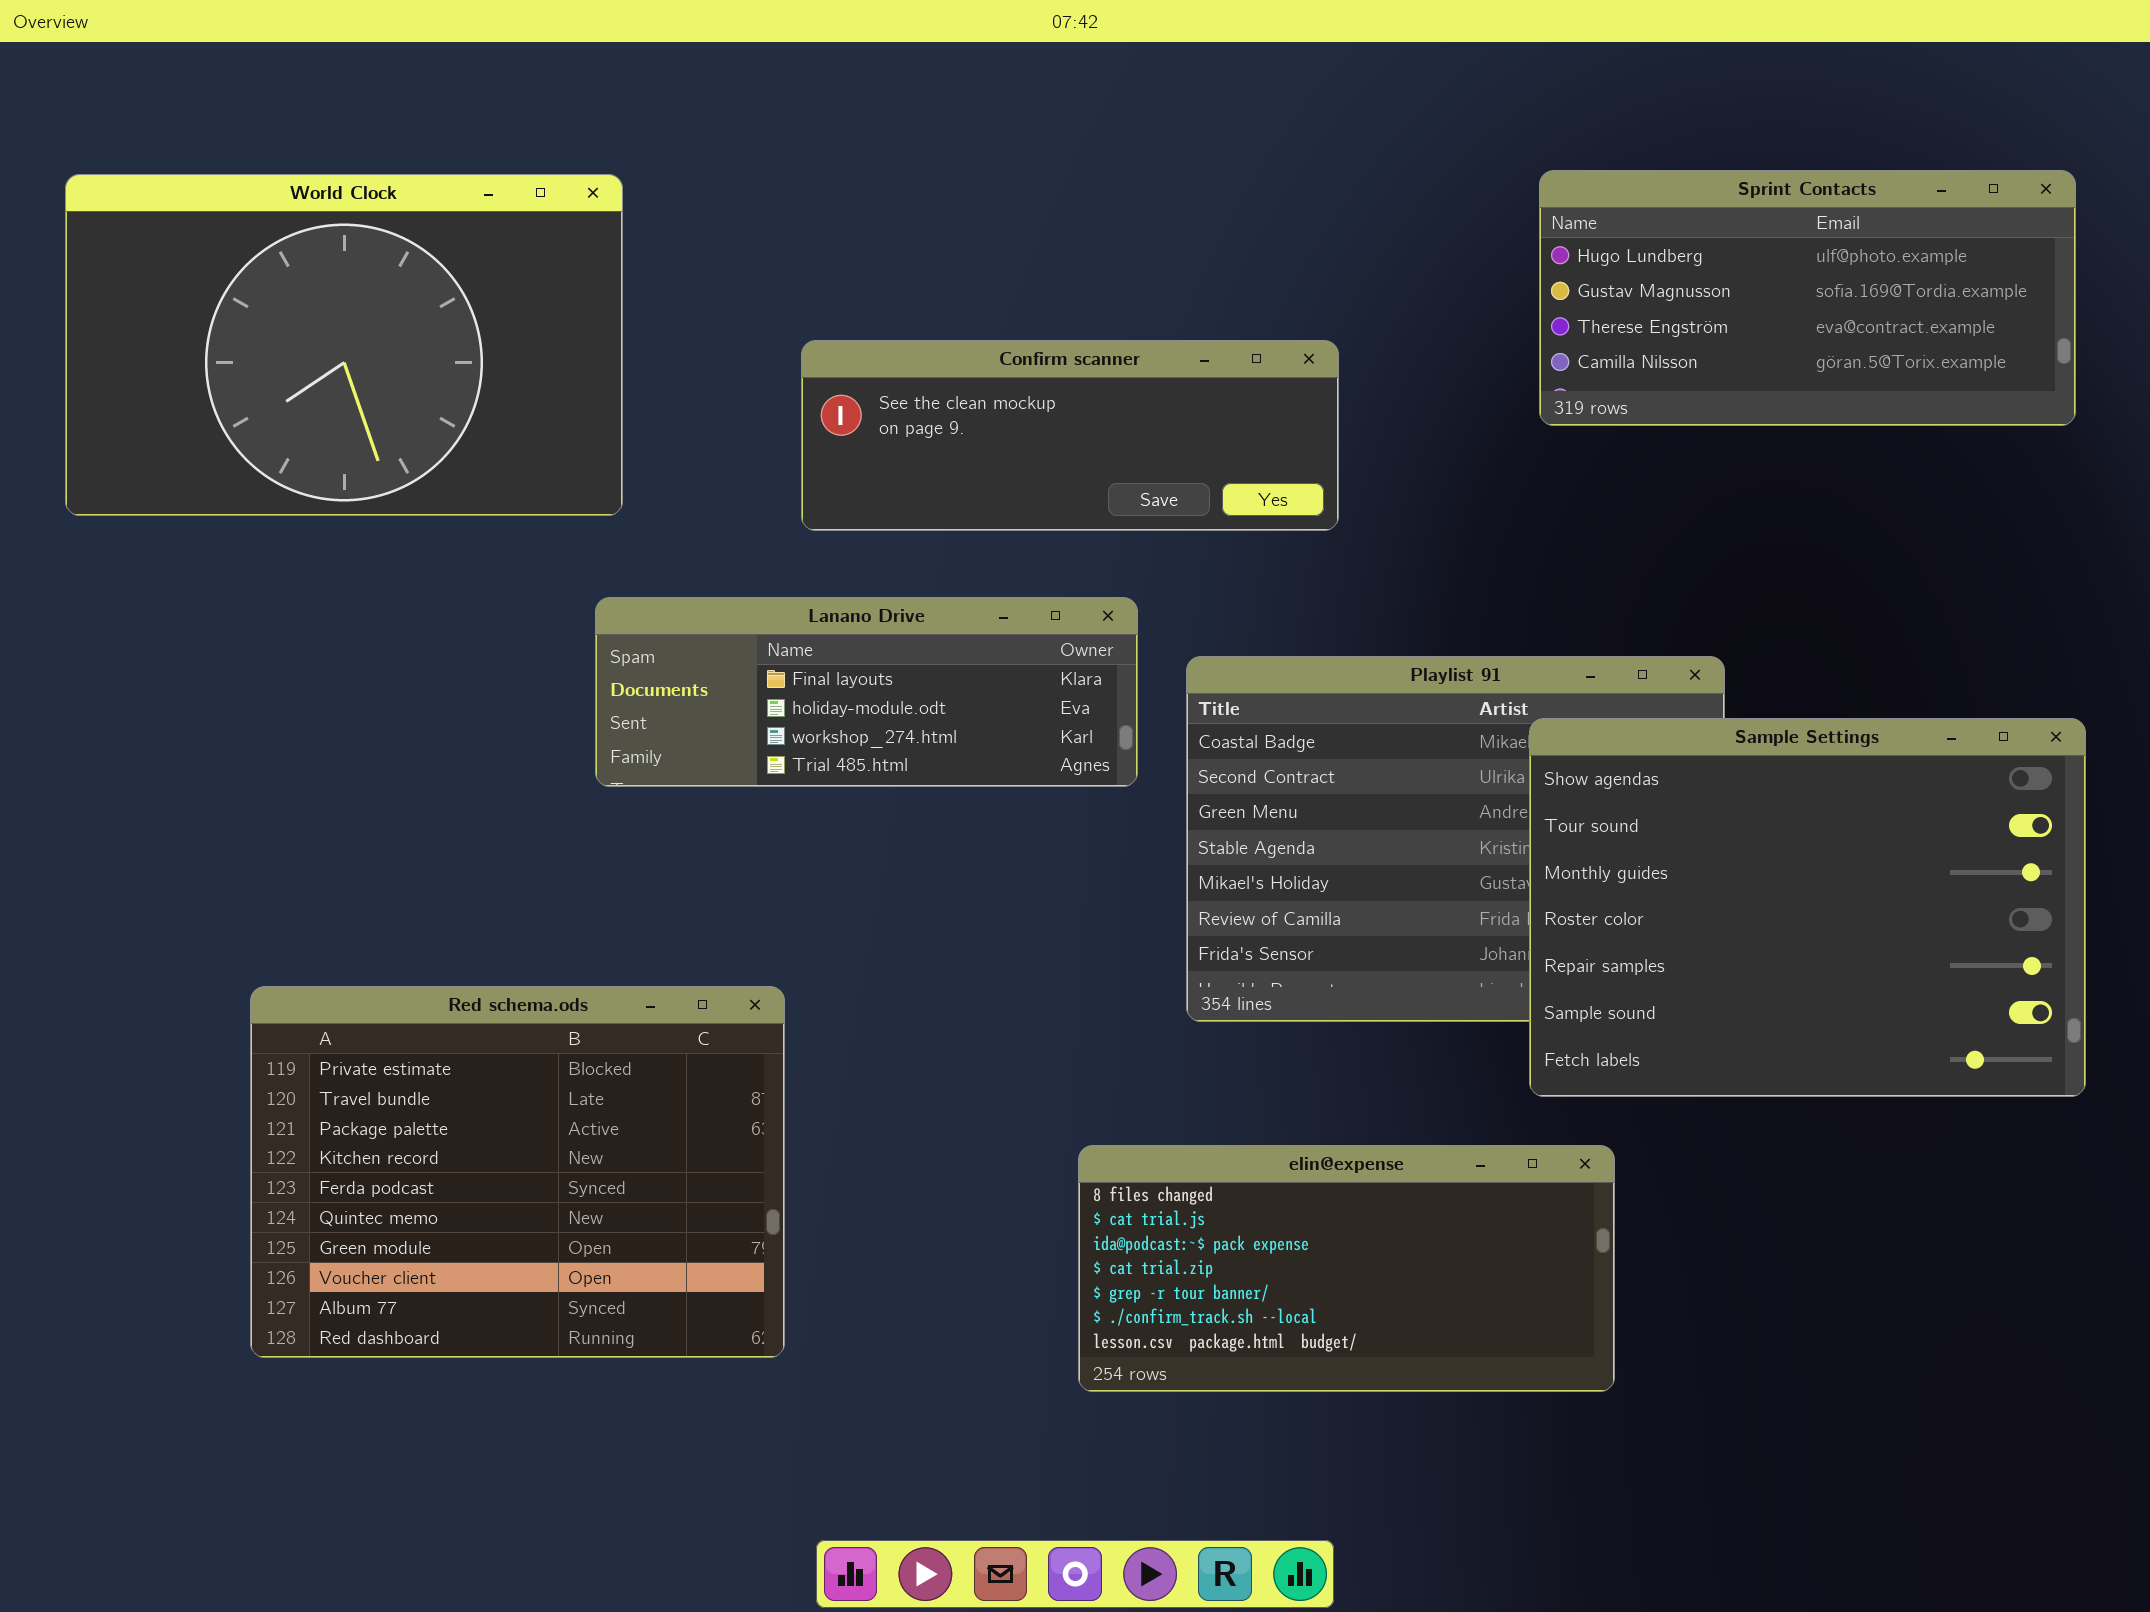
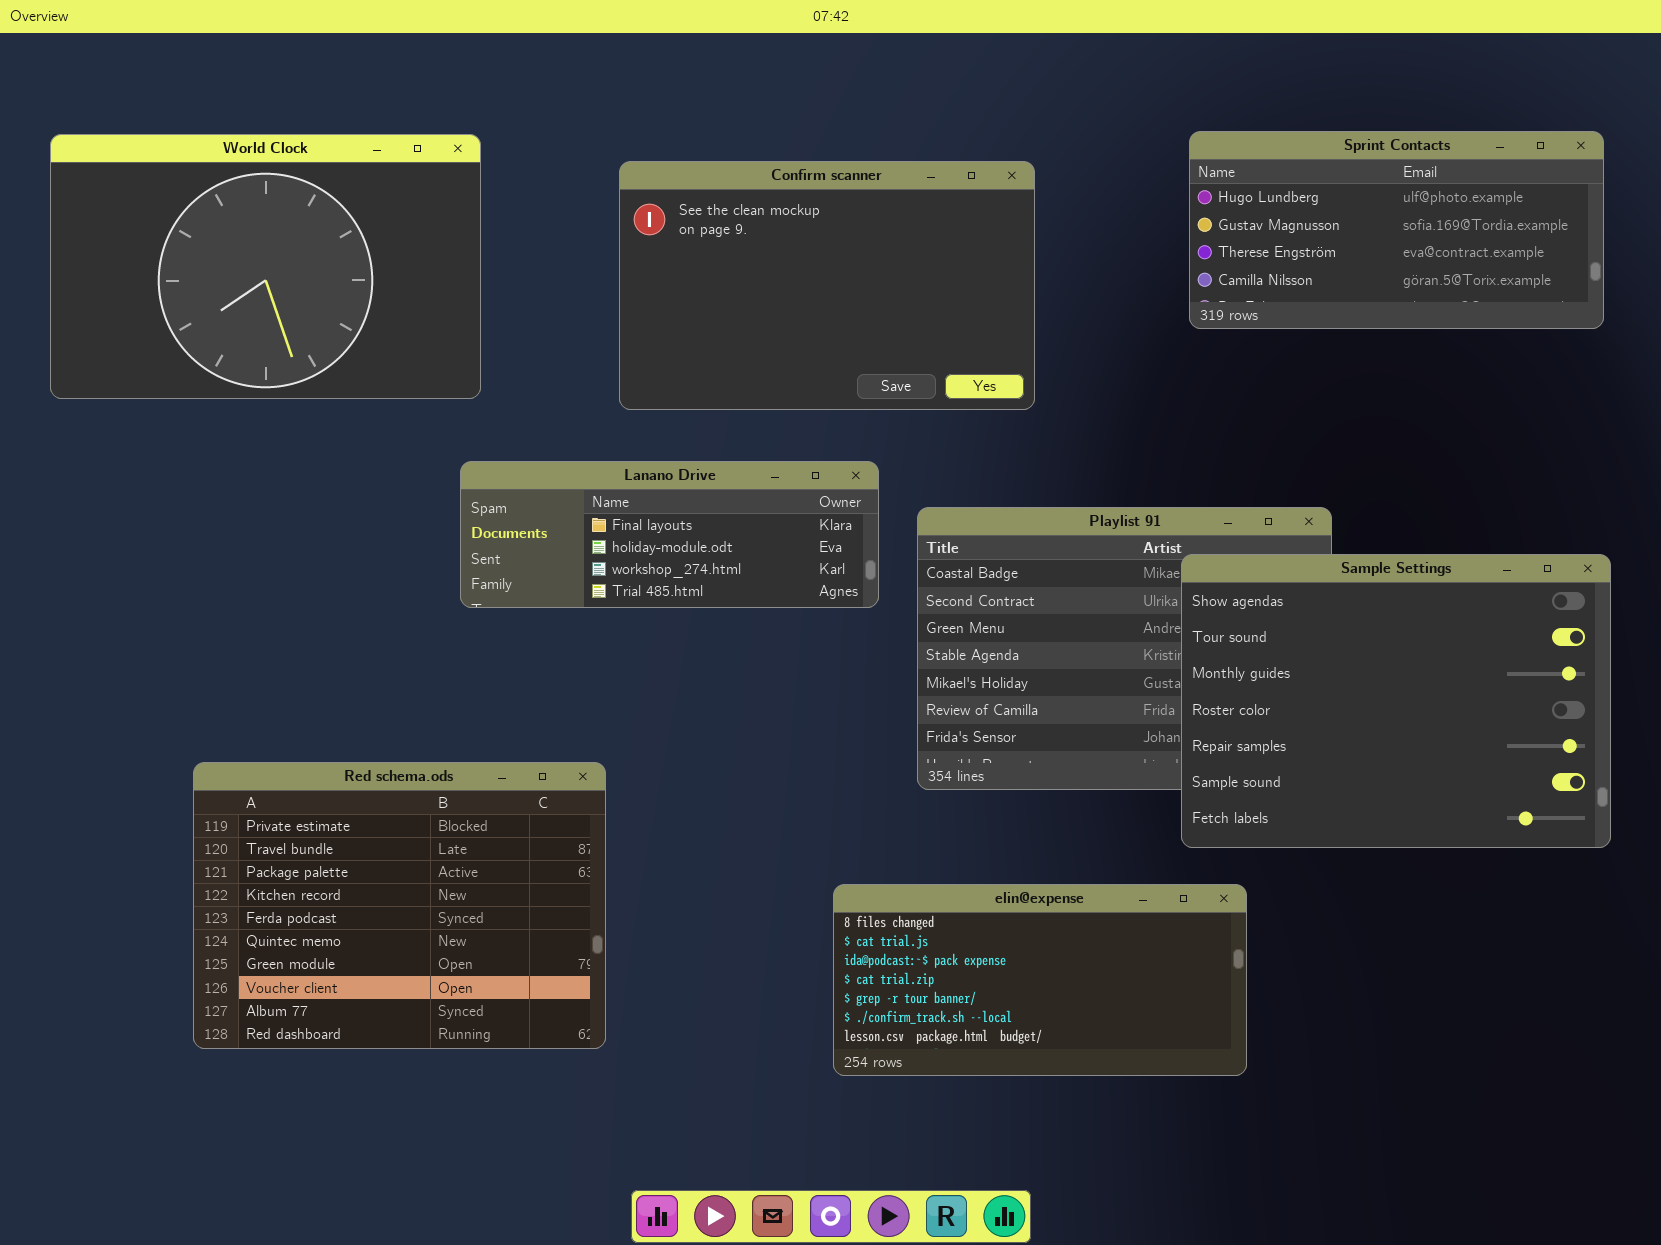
Confirm scanner: [801,340,1339,531] -> [619,161,1035,410], resized

